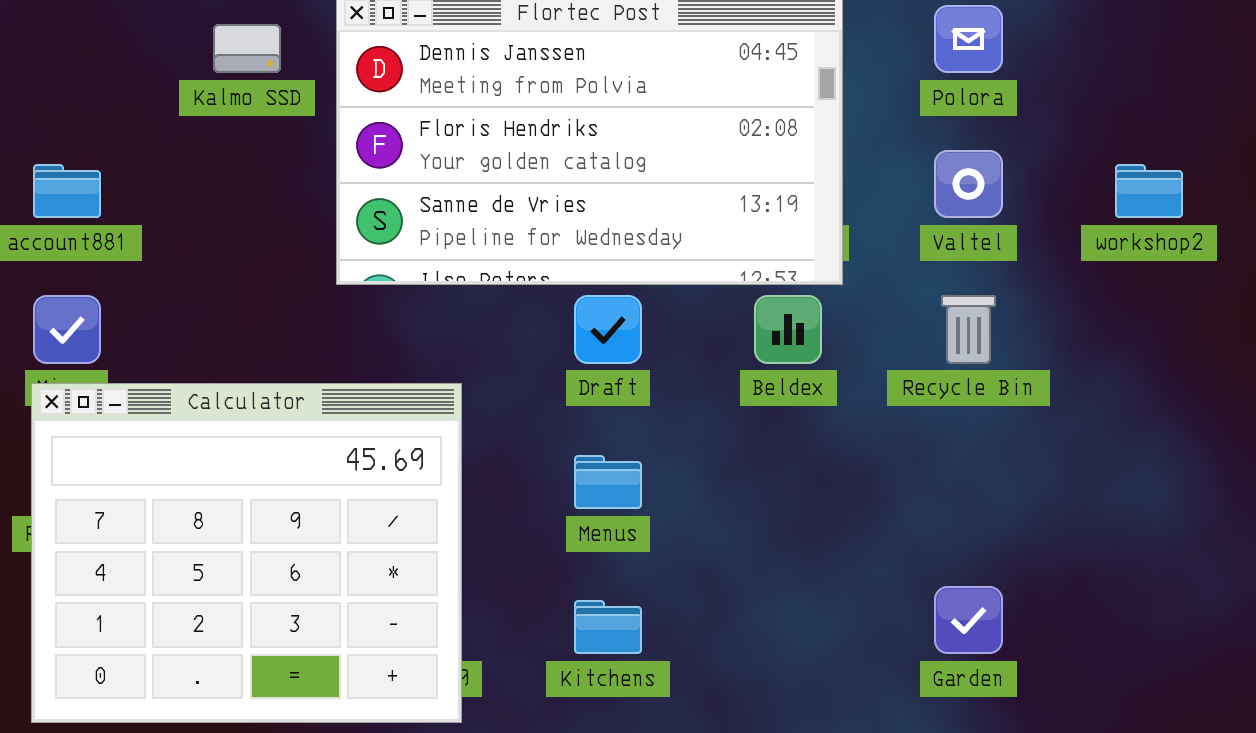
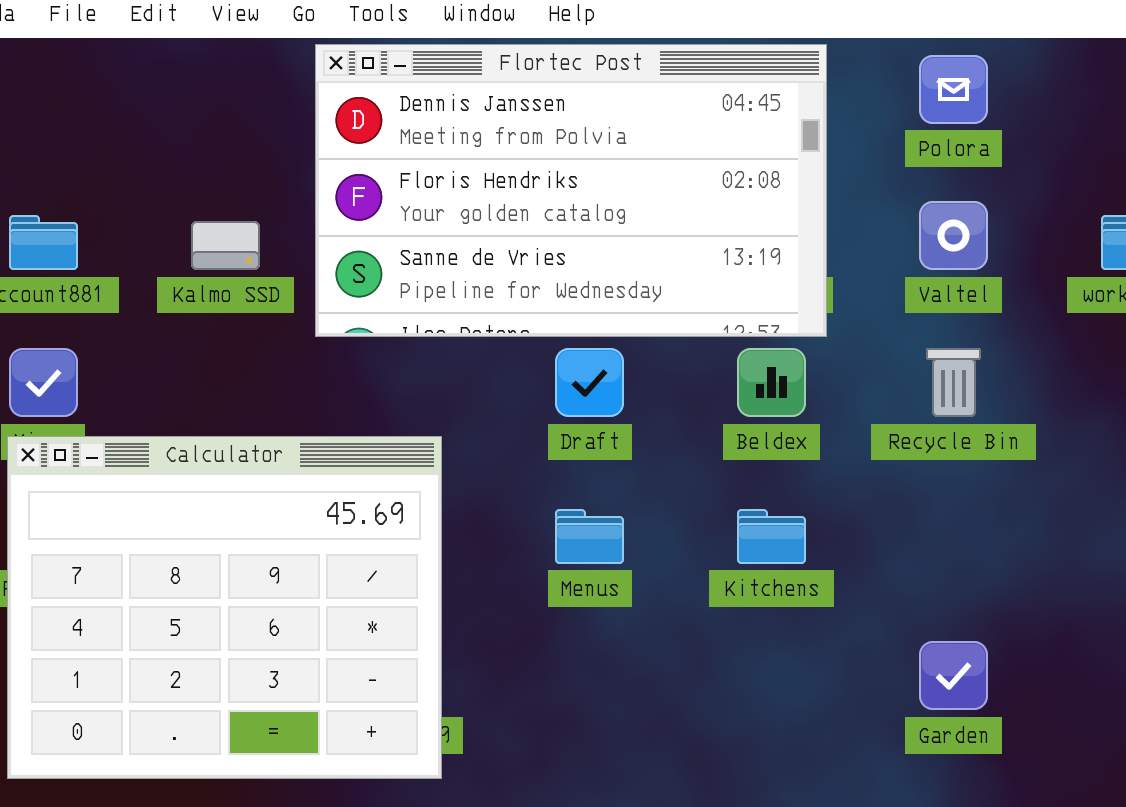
Kalmo SSD: [213,24,281,73] -> [191,221,260,270], moved
Kitchens: [574,600,642,654] -> [737,509,806,564], moved

